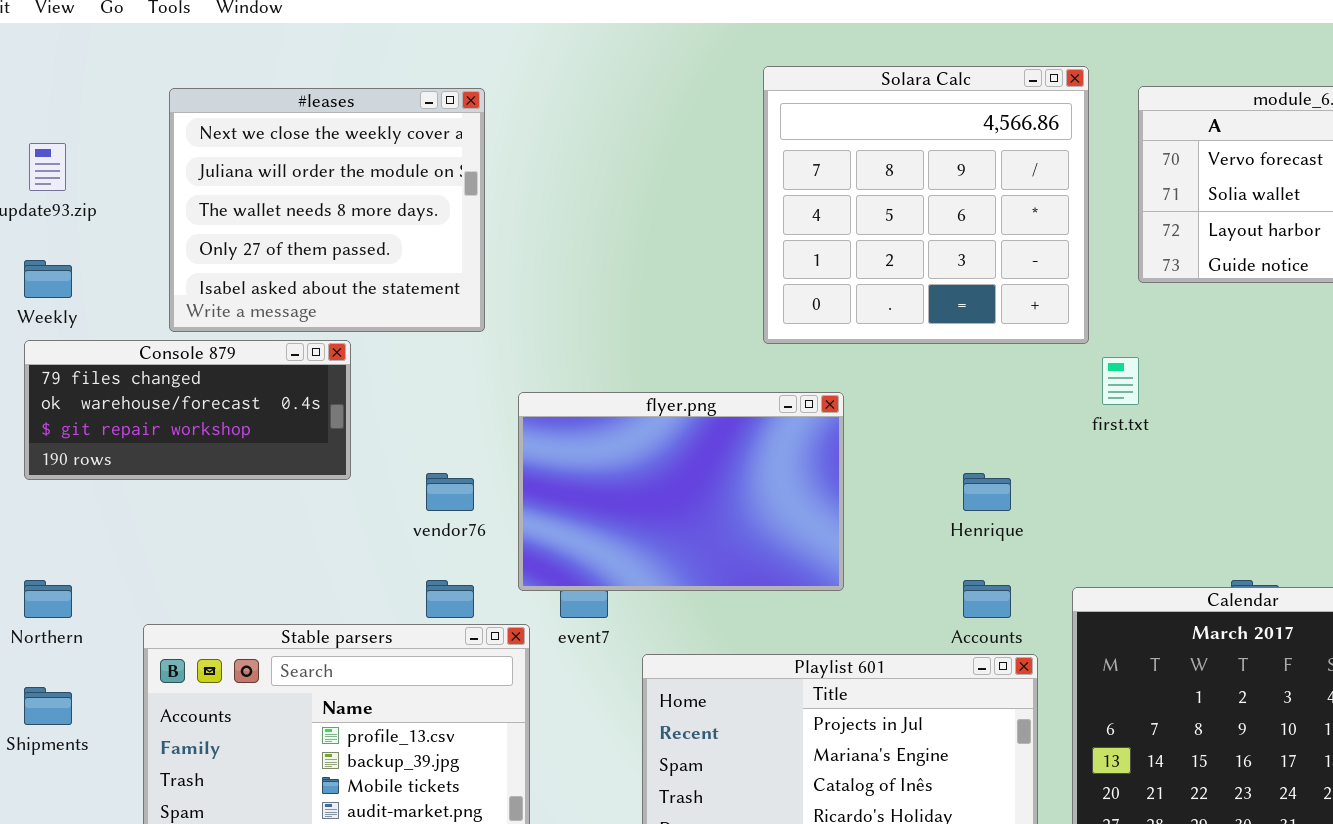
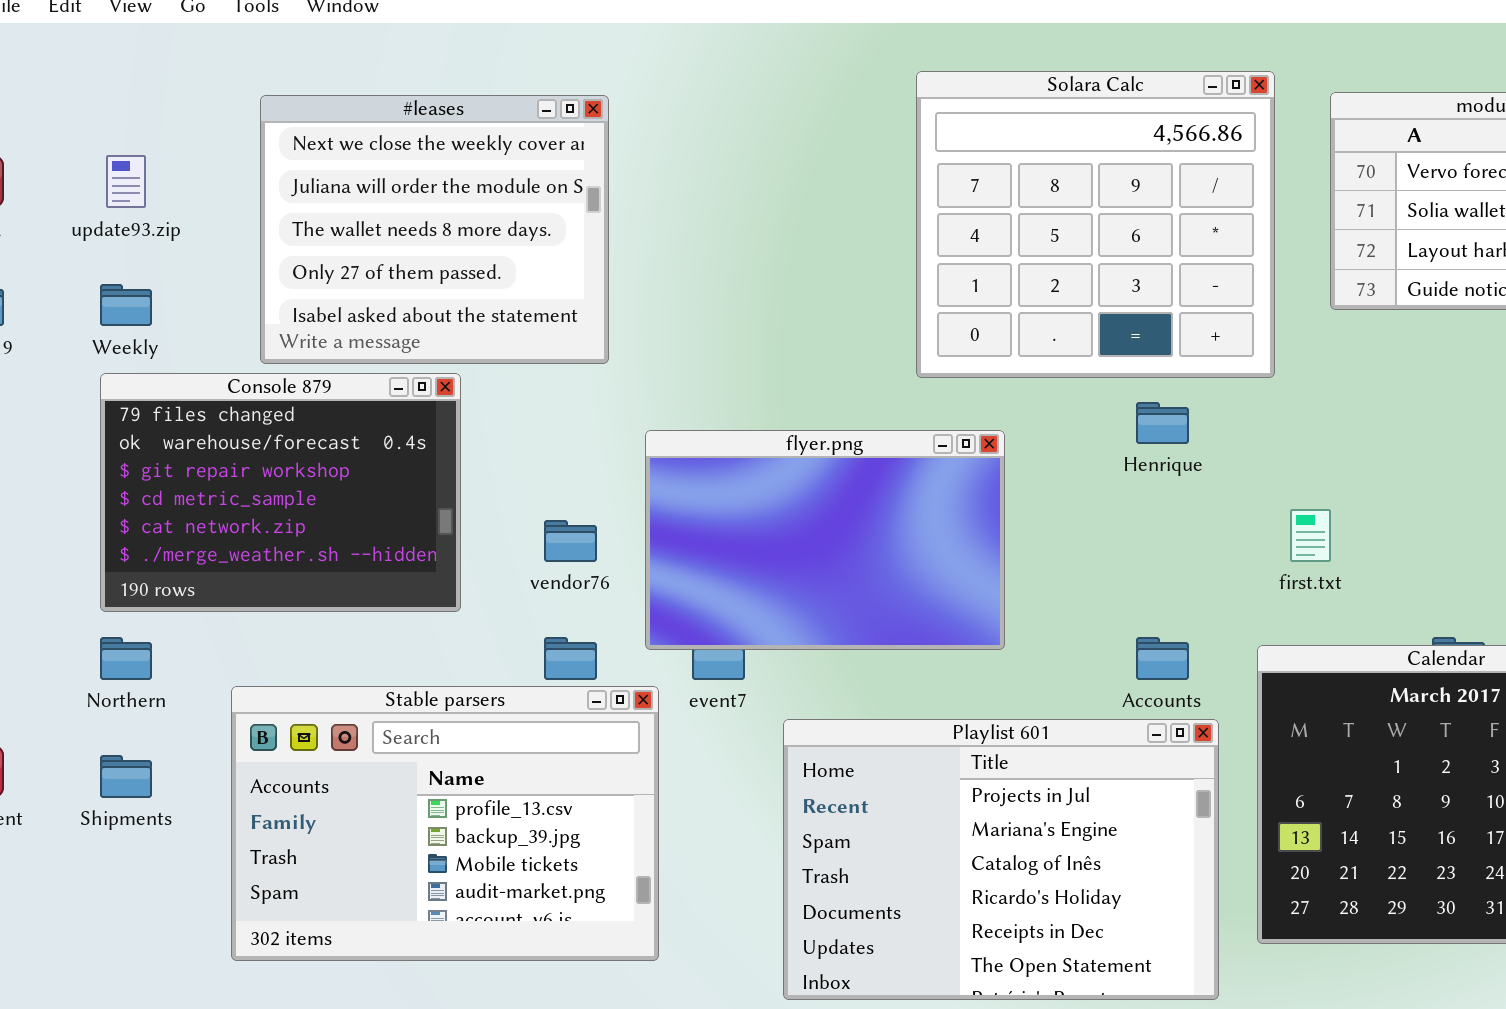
Console 879: [24,340,351,480] -> [100,373,461,612], resized
first.txt: [1102,357,1139,405] -> [1290,509,1331,562], moved
Henrique: [963,473,1011,511] -> [1136,402,1189,444], moved

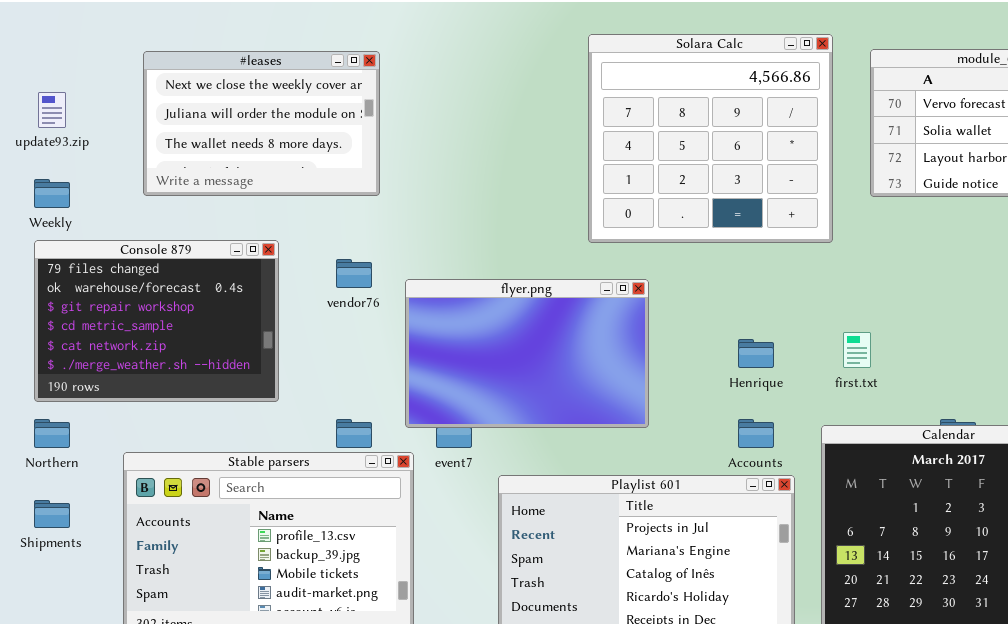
#leases: [260,95,609,364] -> [143,51,380,196], resized
Henrique: [1136,402,1189,444] -> [738,339,774,368], moved
vendor76: [544,520,597,562] -> [336,259,372,288], moved

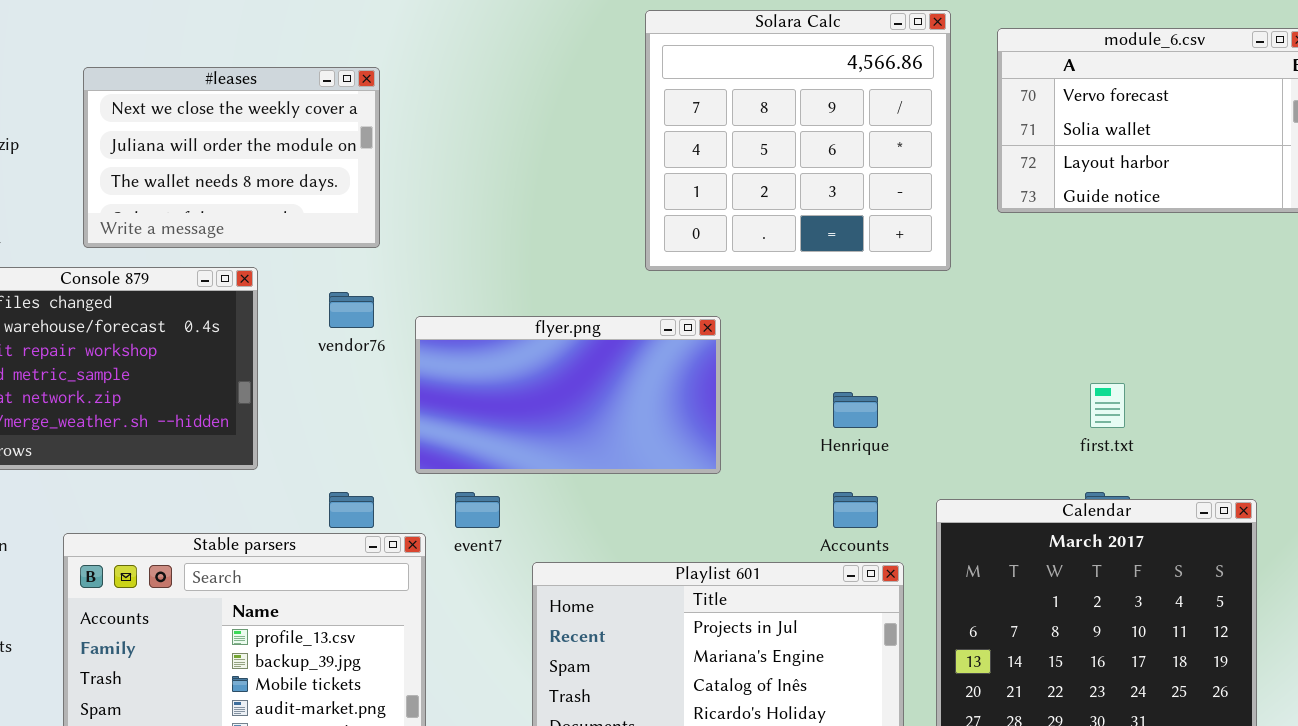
#leases: [143,51,380,196] -> [83,67,380,248], moved
flyer.png: [405,279,649,428] -> [415,316,721,474], resized
first.txt: [843,332,871,368] -> [1090,383,1125,428], moved

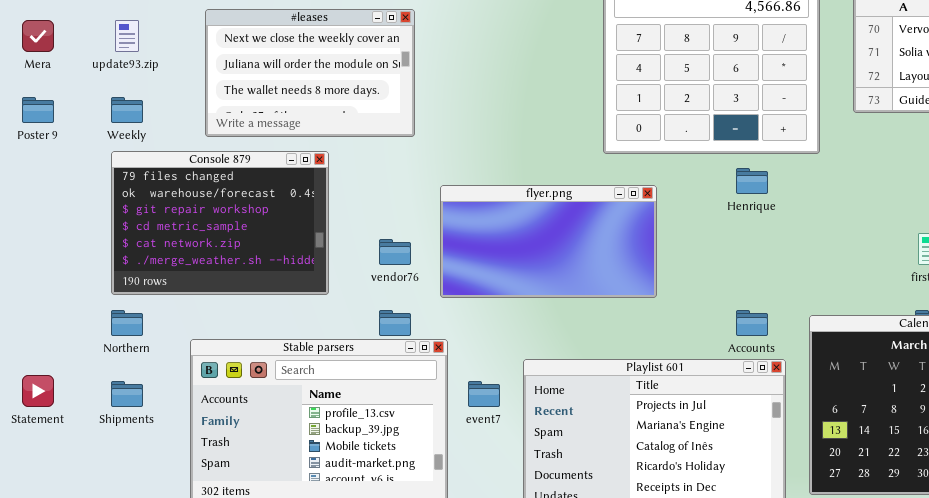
vendor76: [329,292,374,328] -> [379,239,411,265], moved
Henrique: [833,392,878,428] -> [736,168,768,194], moved
event7: [455,492,500,528] -> [468,381,500,407], moved

